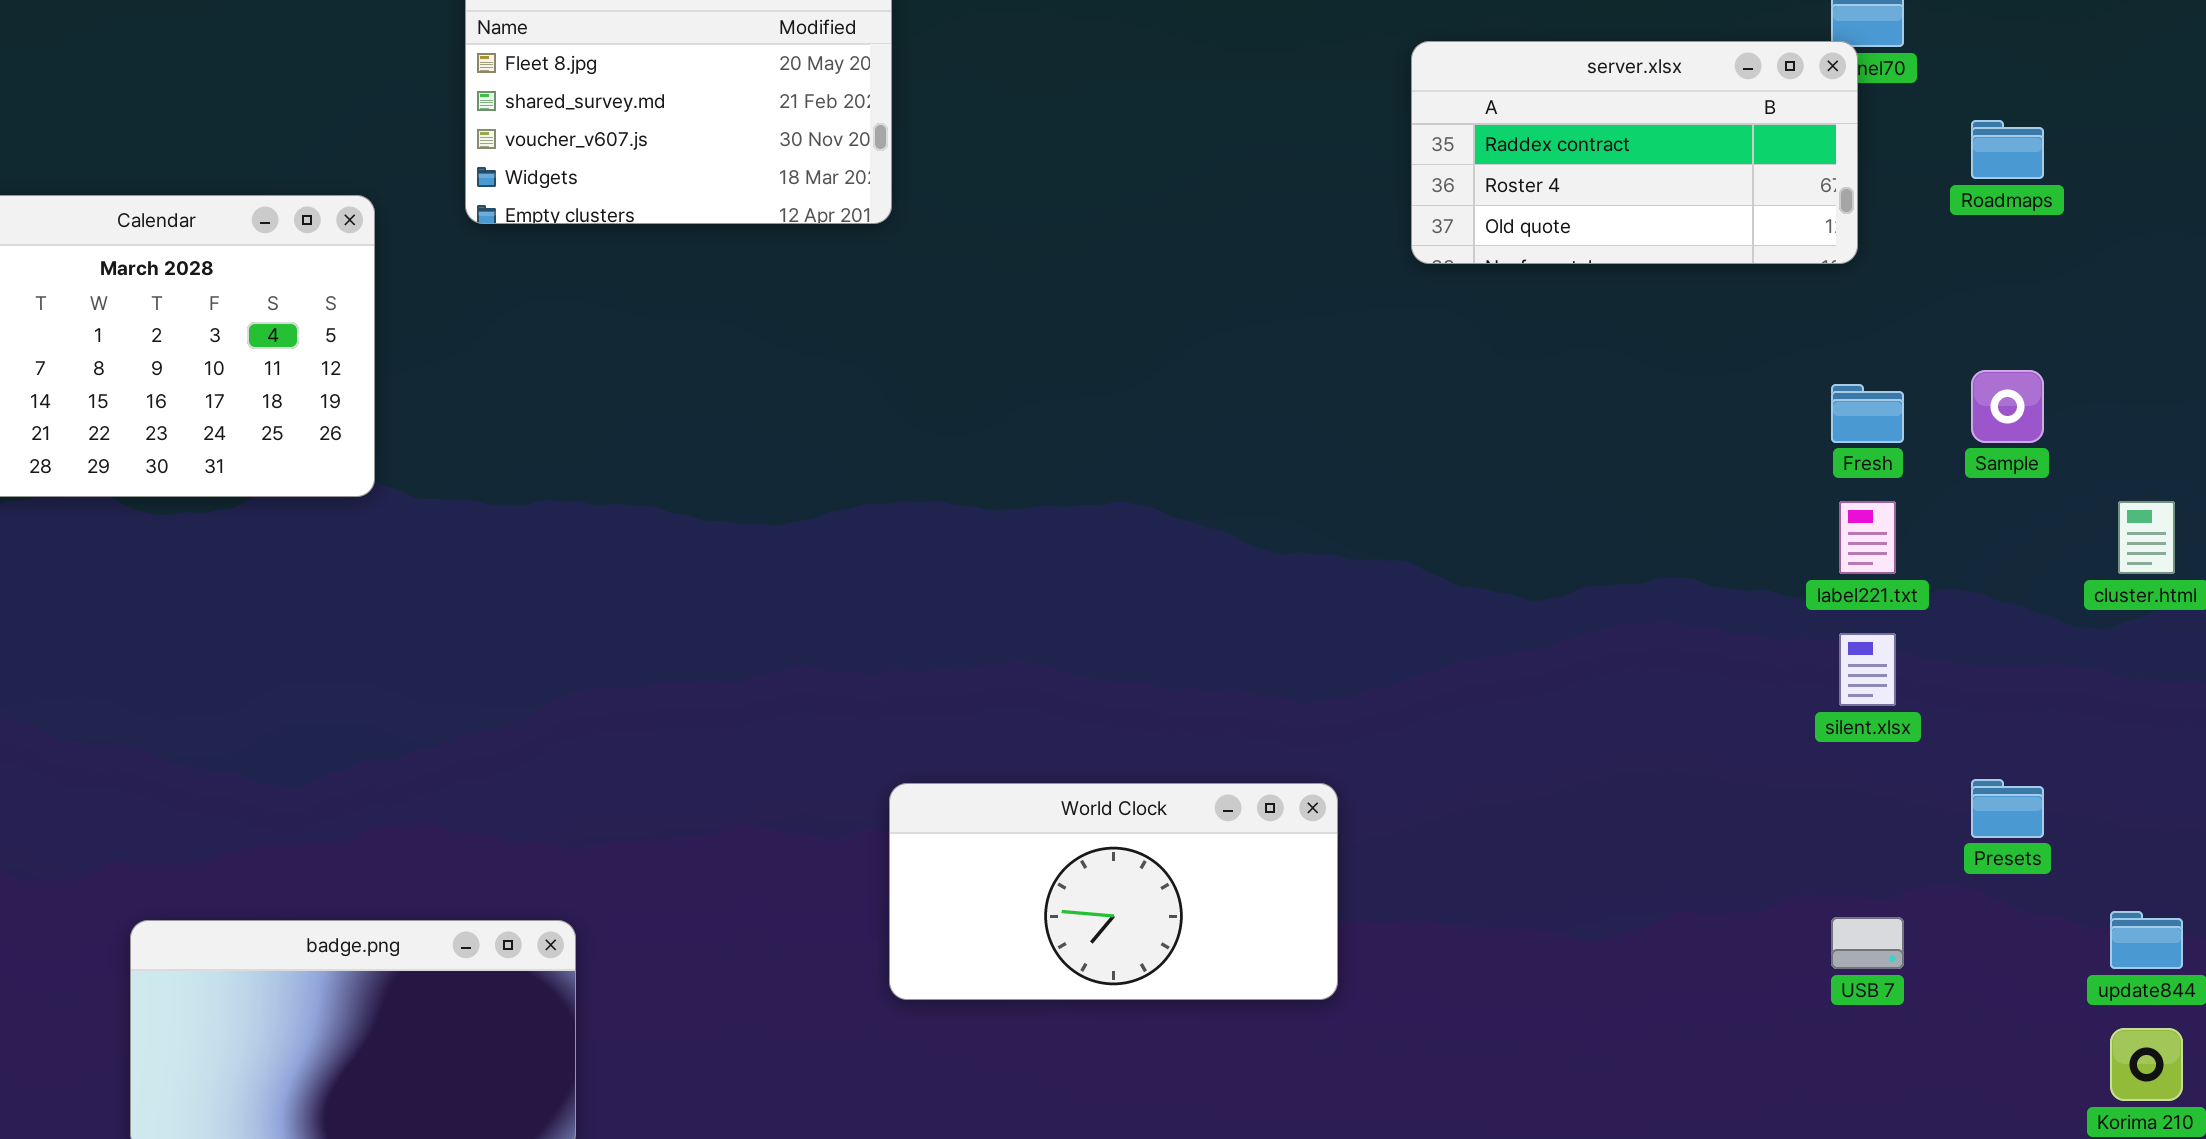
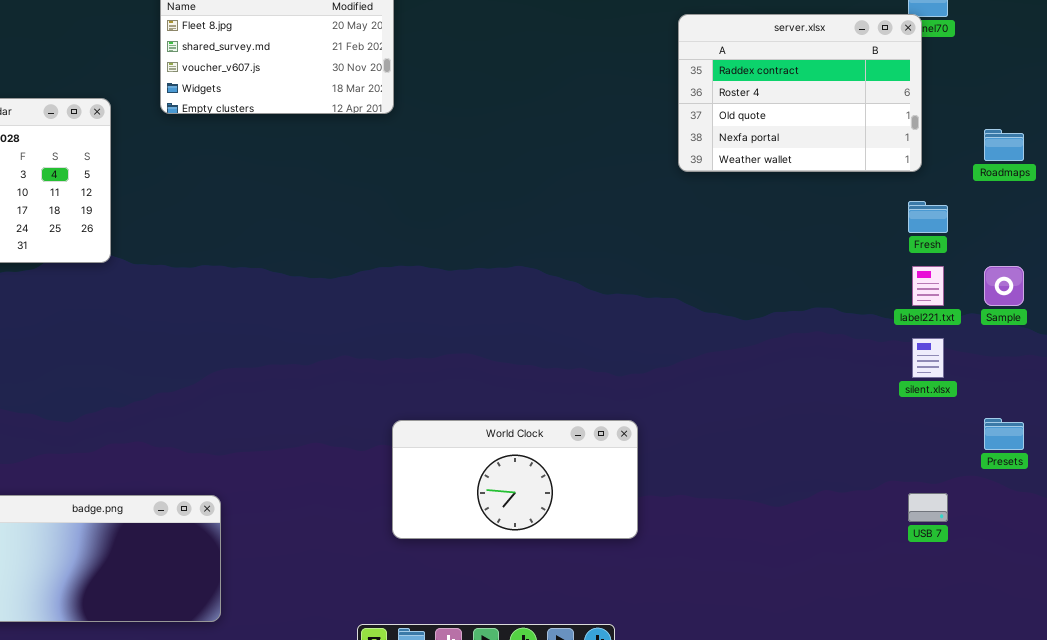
server.xlsx: [1411,41,1858,264] -> [678,14,922,172], resized
Roadmaps: [1971,120,2044,179] -> [984,129,1024,161], moved
Sample: [1971,370,2044,443] -> [984,266,1024,306], moved

